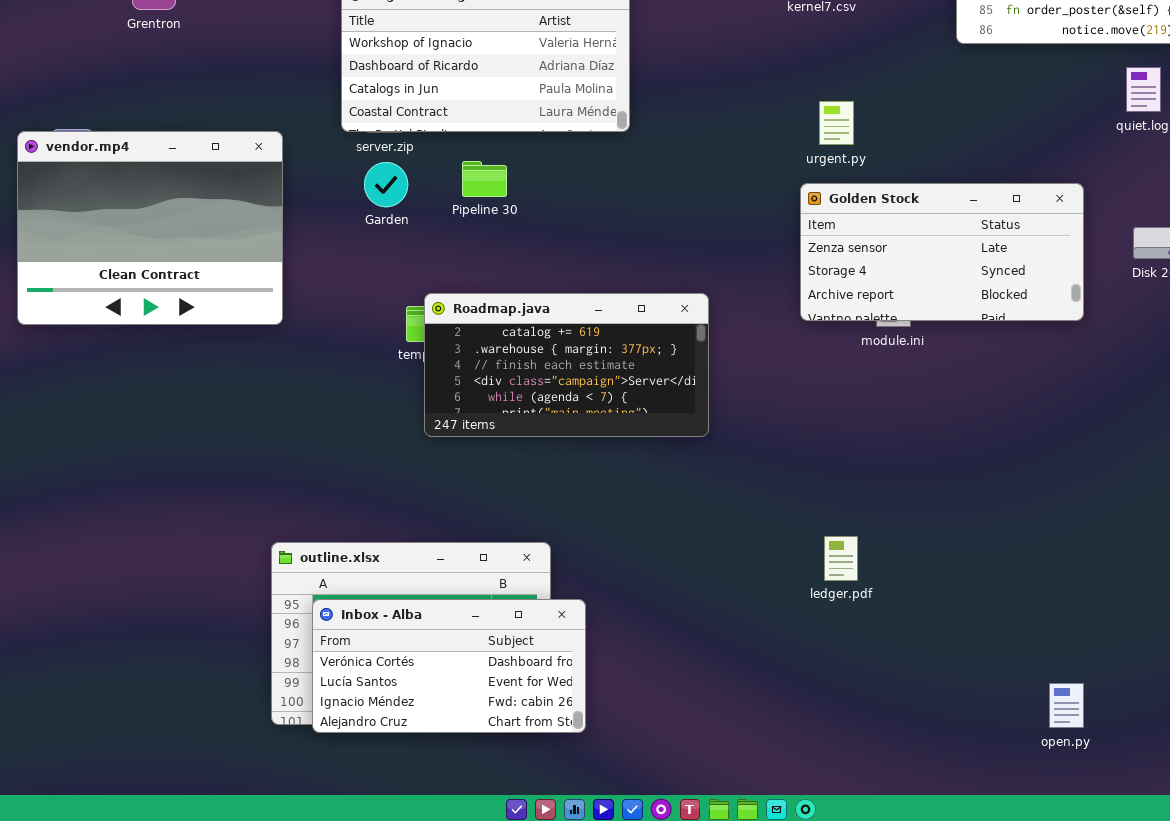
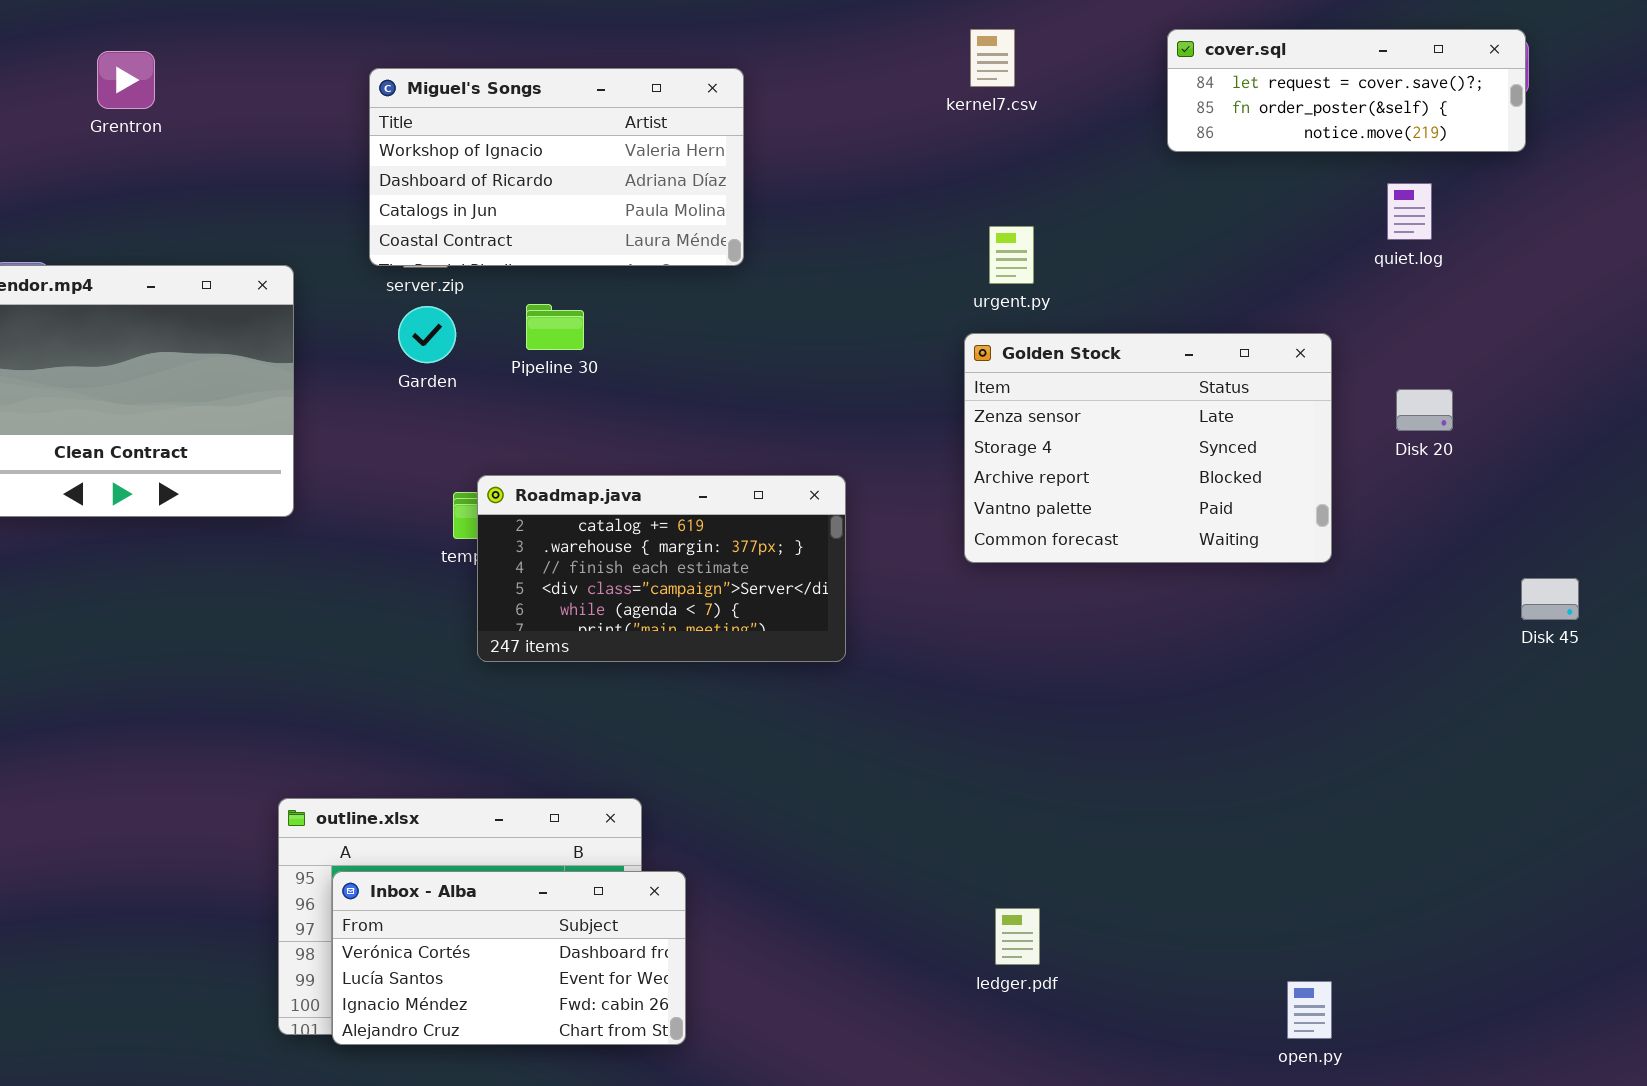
Golden Stock: [800,183,1084,321] -> [964,333,1332,563], resized
ledger.pdf: [824,536,858,581] -> [995,908,1040,965], moved

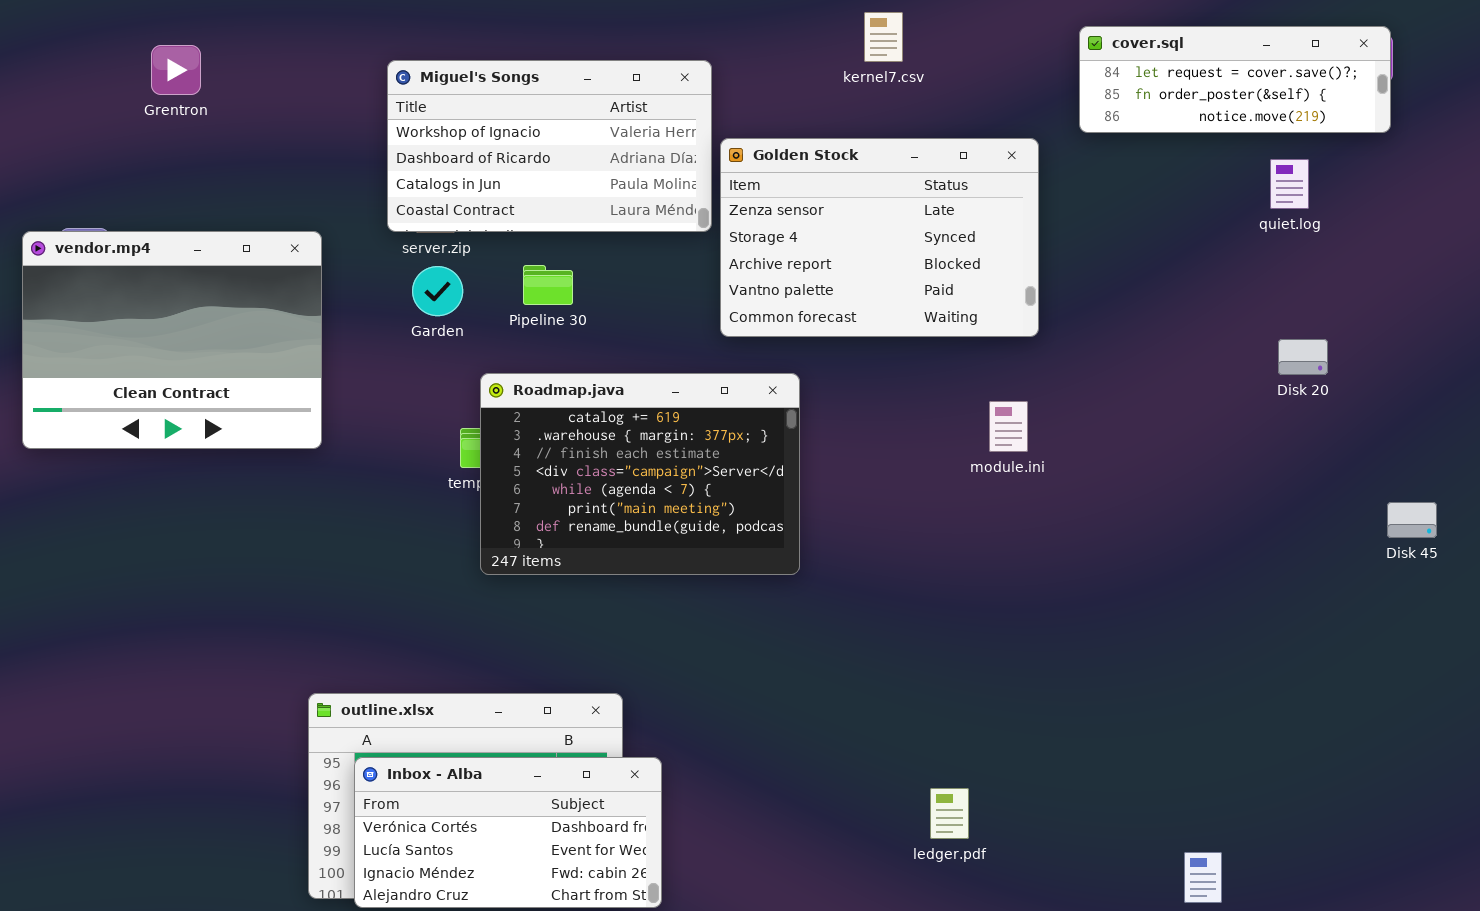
kernel7.csv: [970,29,1015,87] -> [864,12,903,62], moved
Golden Stock: [964,333,1332,563] -> [720,138,1039,337], moved
Roadmap.java: [477,475,846,662] -> [480,373,800,575], resized

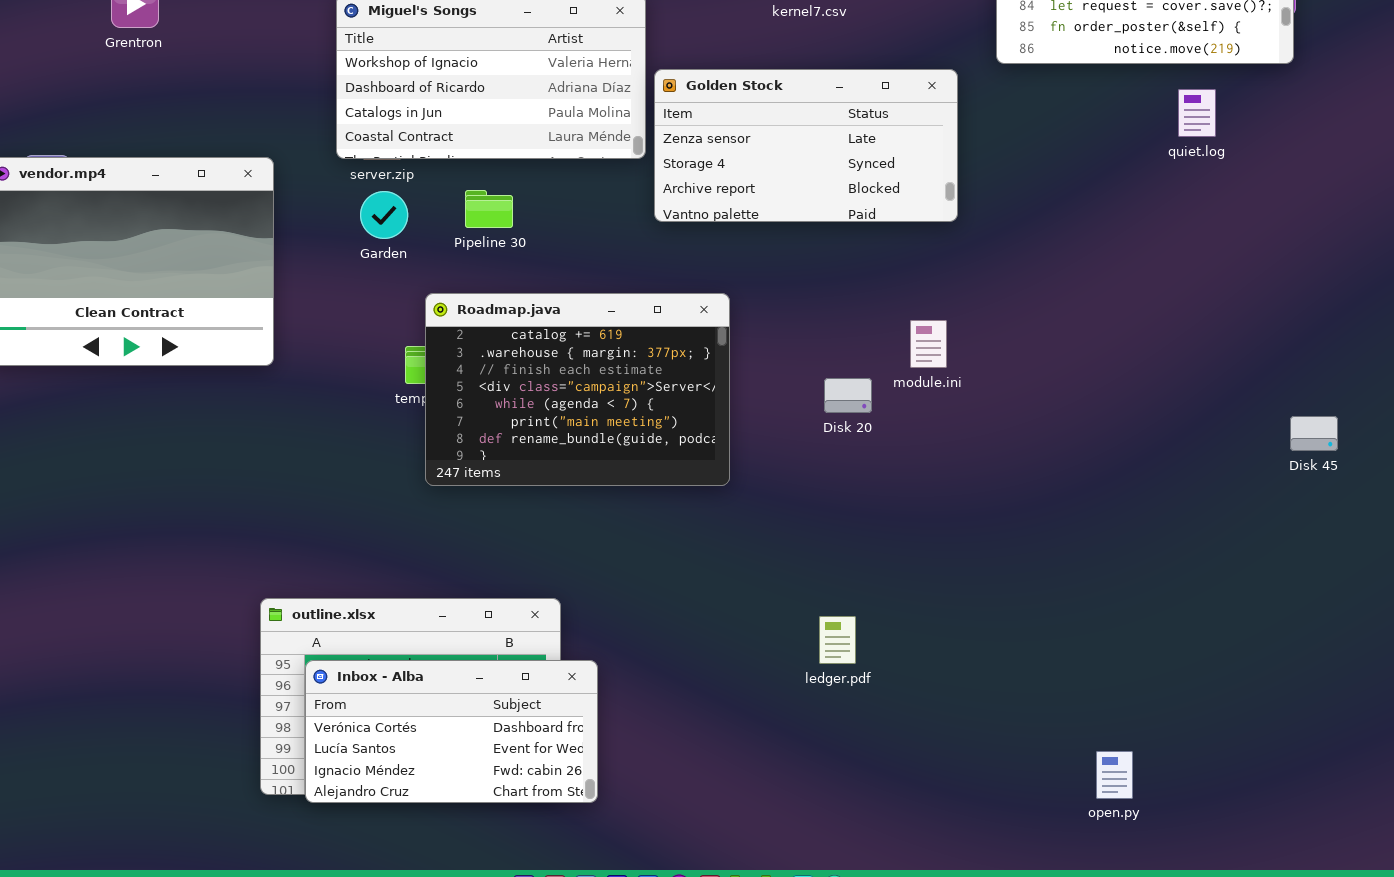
Golden Stock: [720,138,1039,337] -> [654,69,958,222], resized
Disk 20: [1278,339,1328,375] -> [824,378,872,413], moved
ledger.pdf: [930,788,969,839] -> [819,616,856,664], moved

